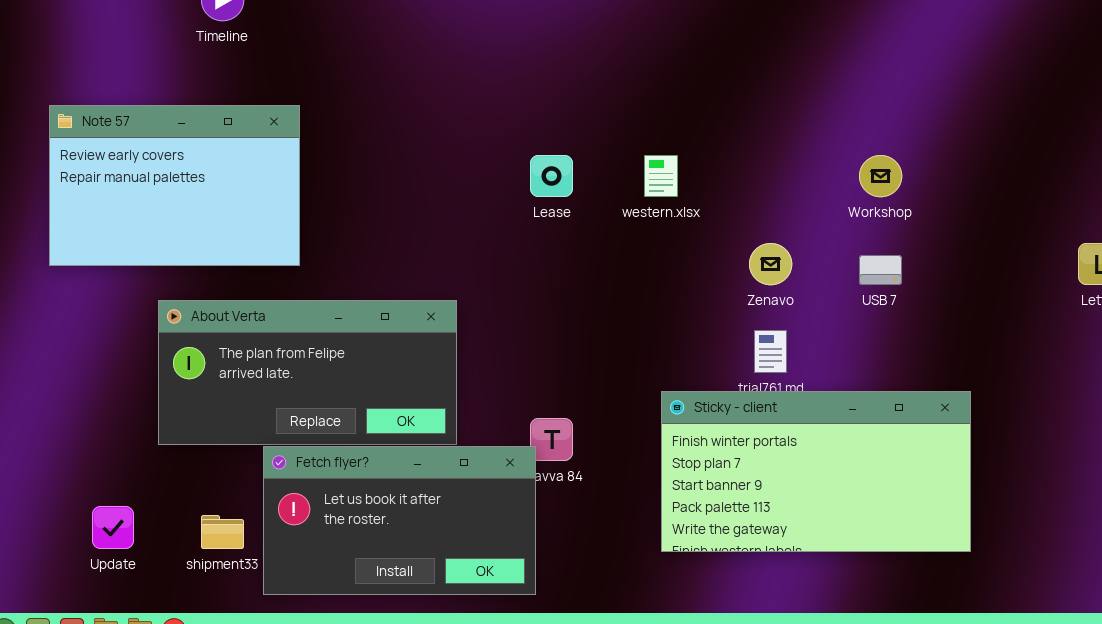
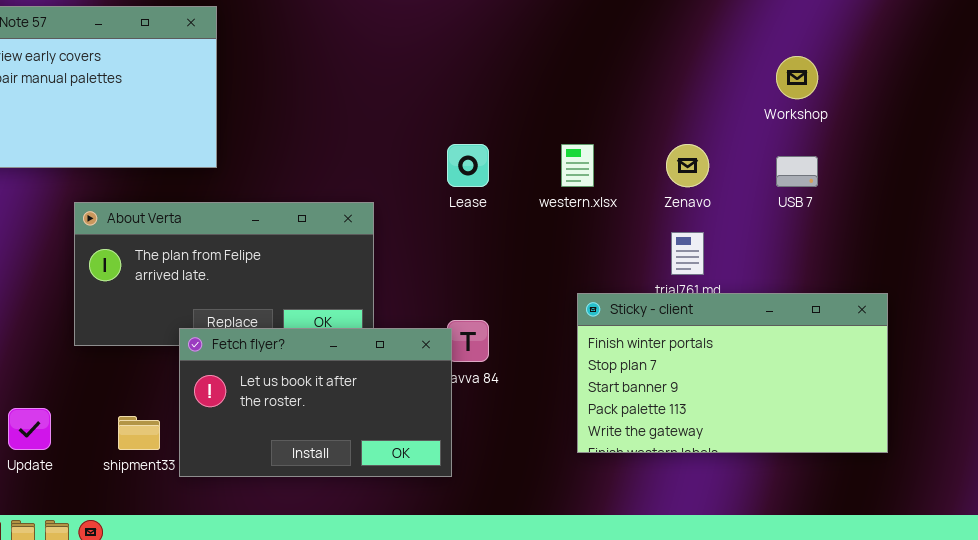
Lease: [530,155,573,197] -> [447,144,489,187], moved
western.xlsx: [644,155,678,197] -> [561,144,594,187], moved
Fetch flyer?: [263,446,536,595] -> [179,328,452,477], moved

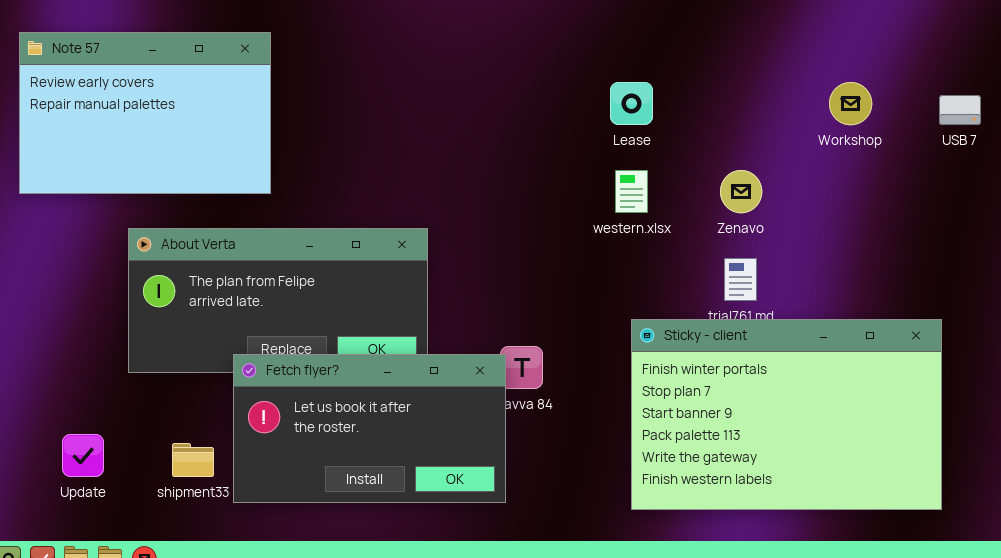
Lease: [447,144,489,187] -> [610,82,653,125], moved
USB 7: [776,156,818,187] -> [939,95,981,125], moved
Sticky - client: [577,293,888,453] -> [631,319,942,510], resized

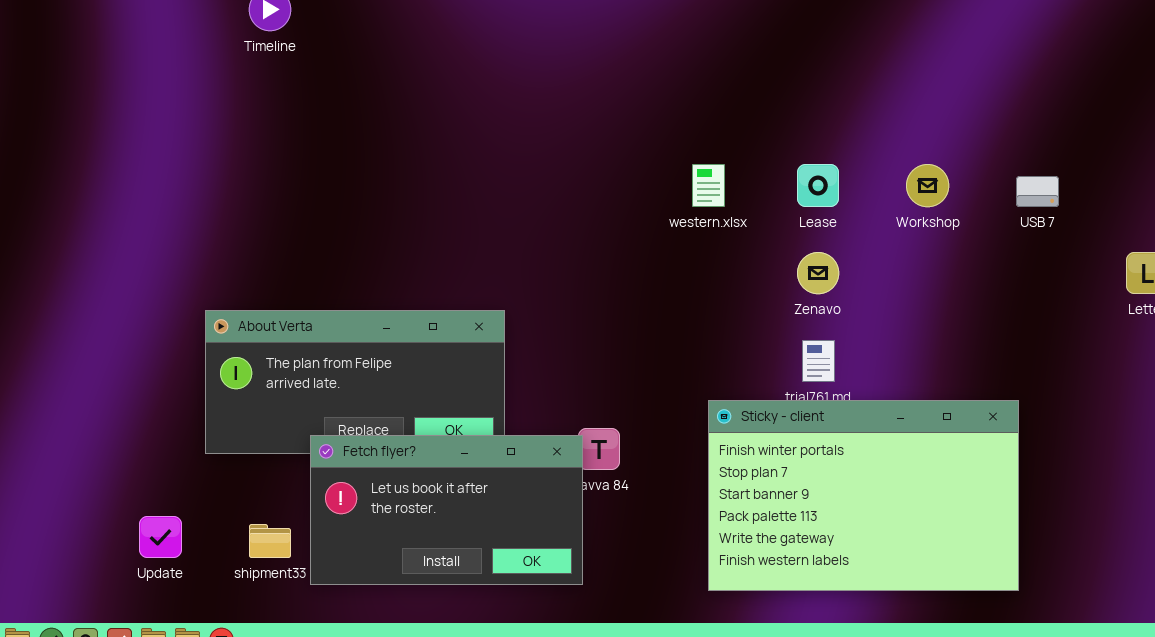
Note 57: [19,32,271,194] -> none, closed
Lease: [610,82,653,125] -> [797,164,839,207], moved
western.xlsx: [615,170,648,213] -> [692,164,725,207], moved

